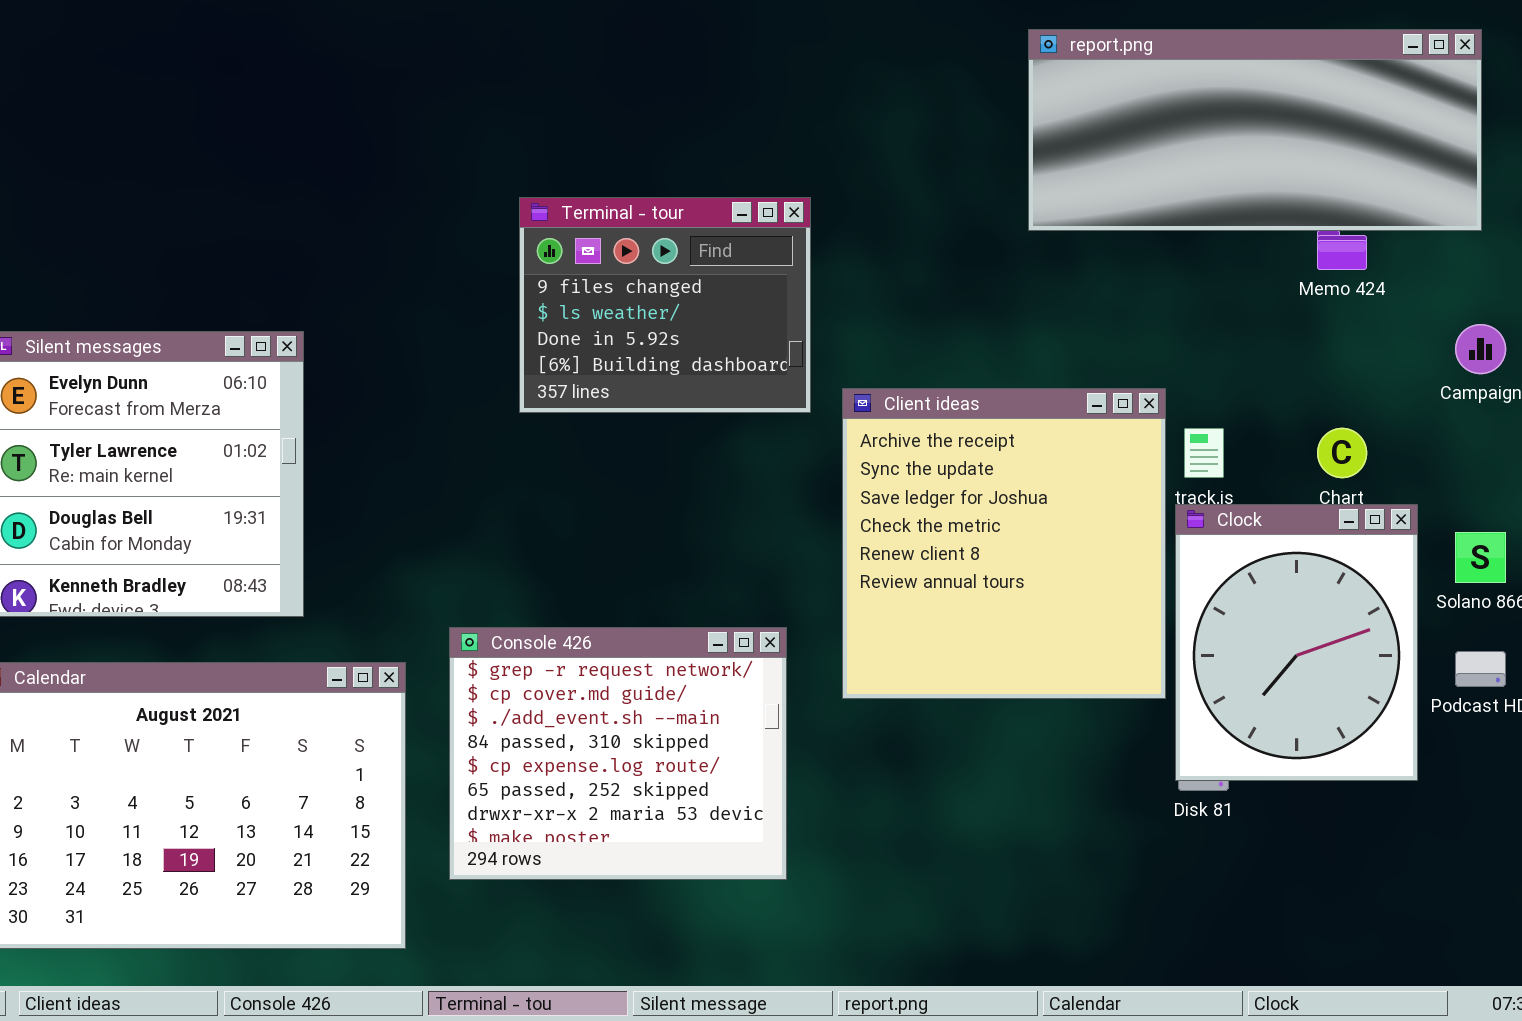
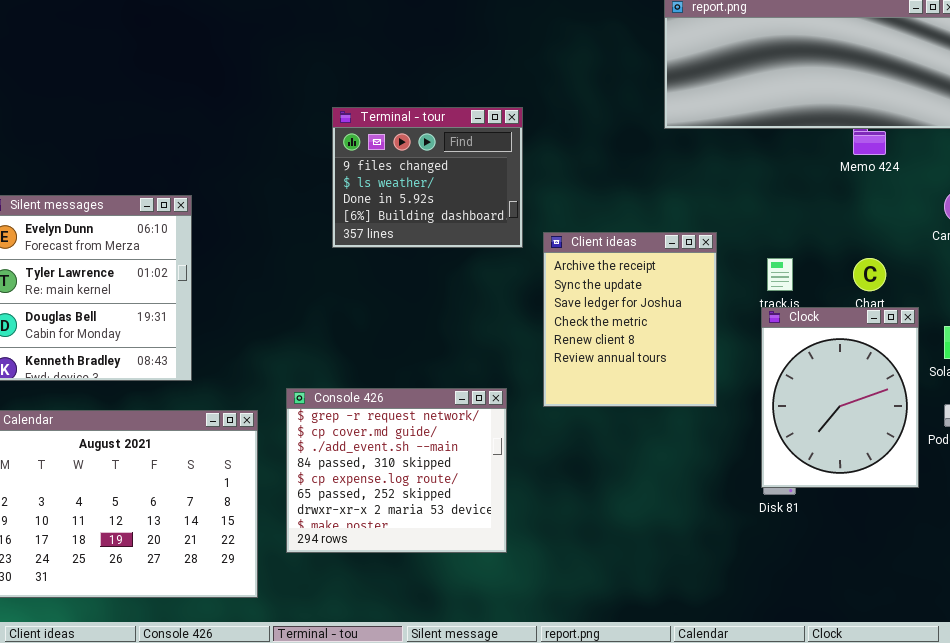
Client ideas: [842,388,1166,699] -> [543,232,717,407], resized

